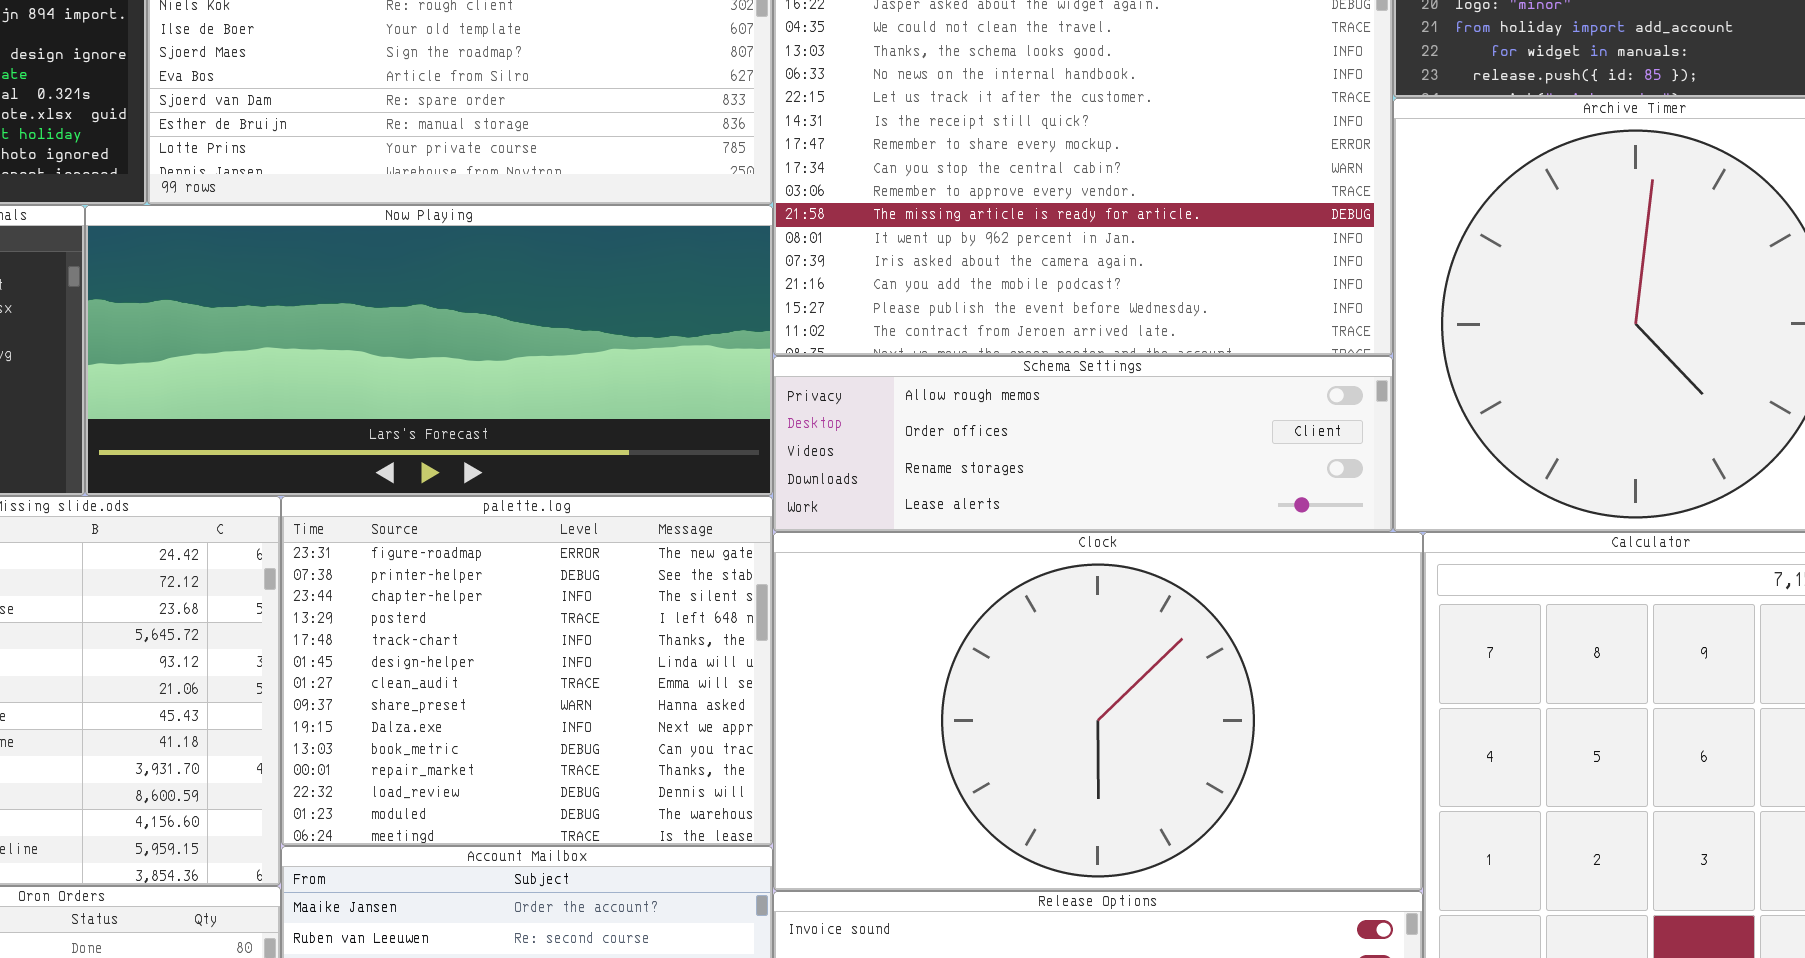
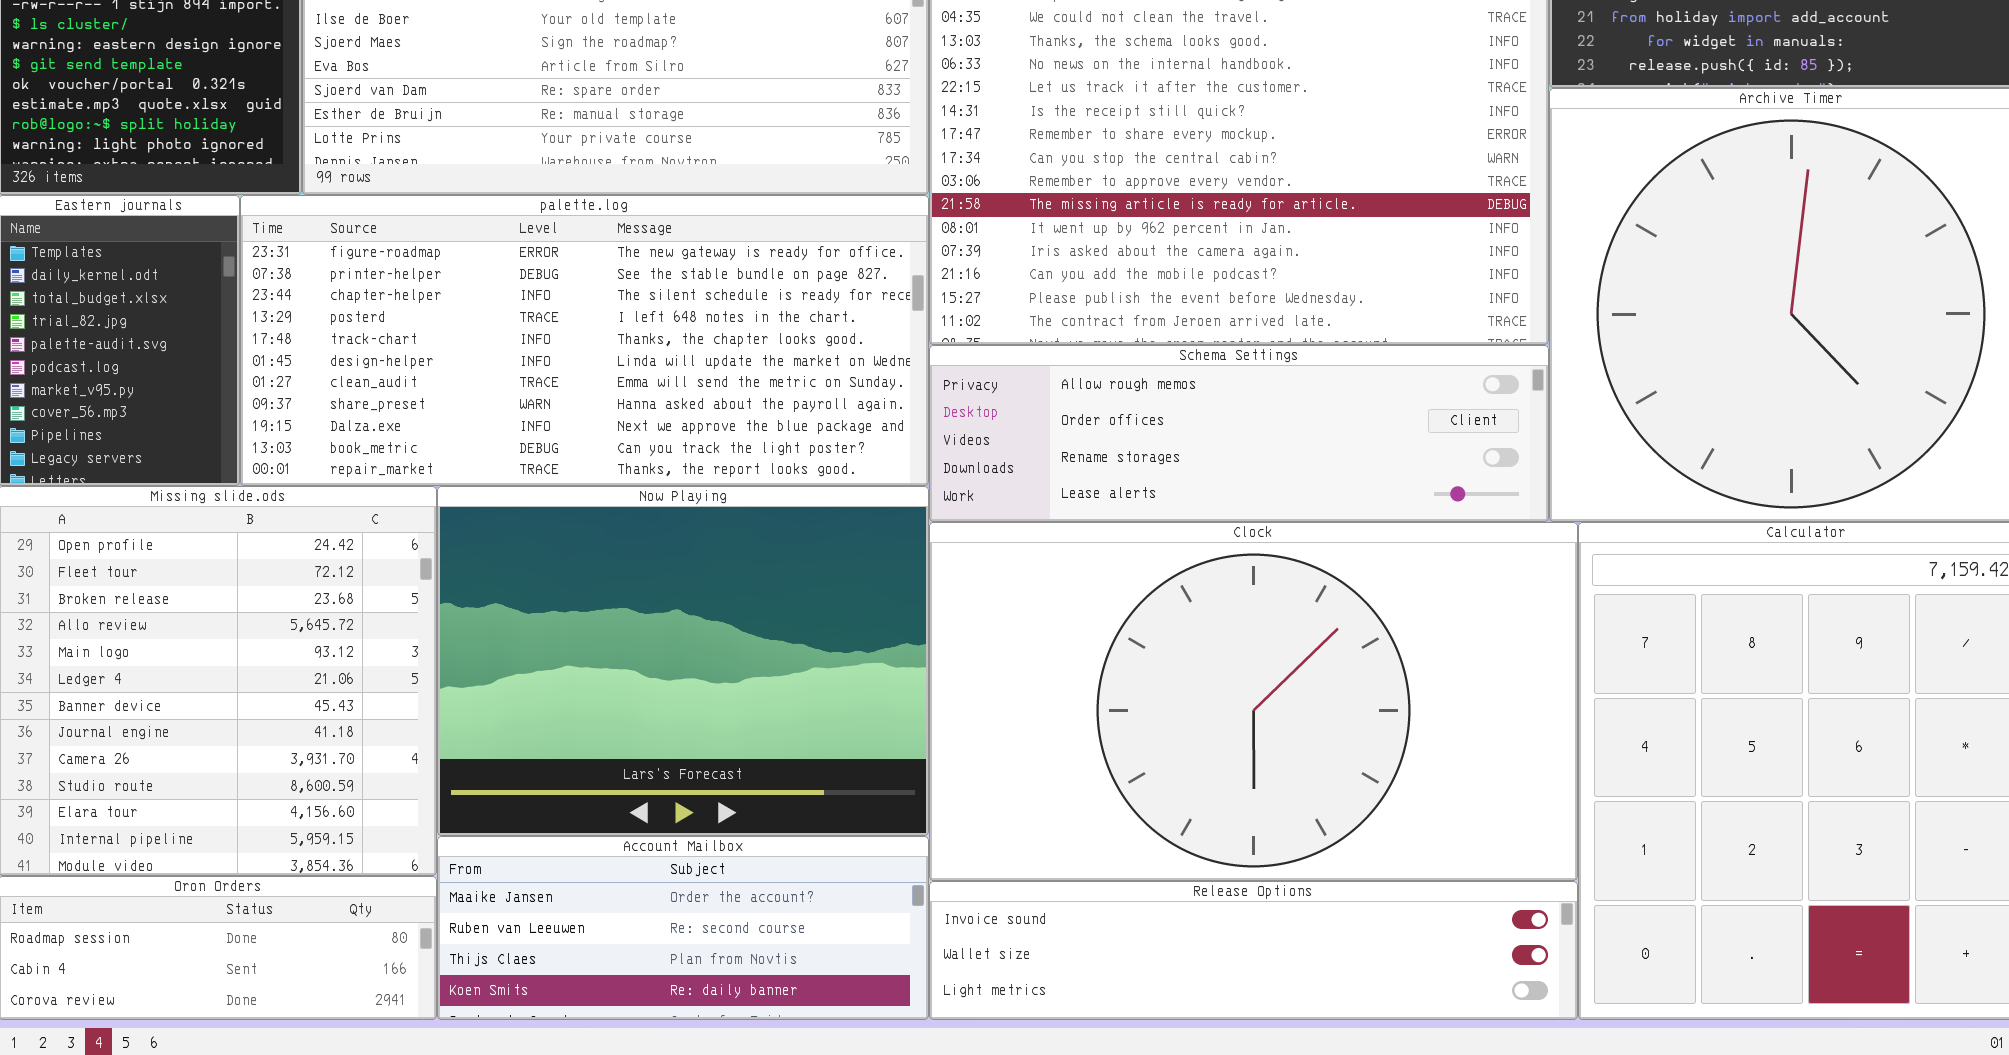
Now Playing: [85,205,773,496] -> [437,486,929,836], moved, resized
palette.log: [281,496,773,846] -> [240,195,929,486], moved, resized

